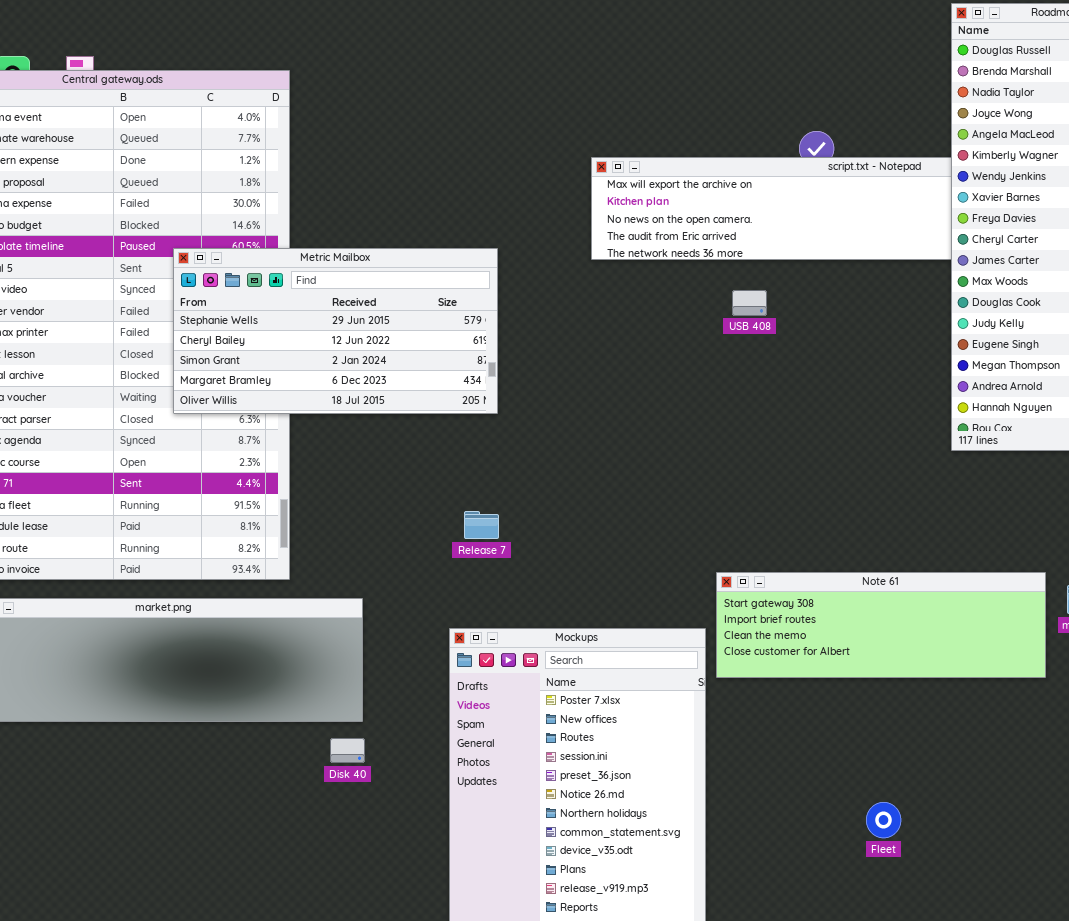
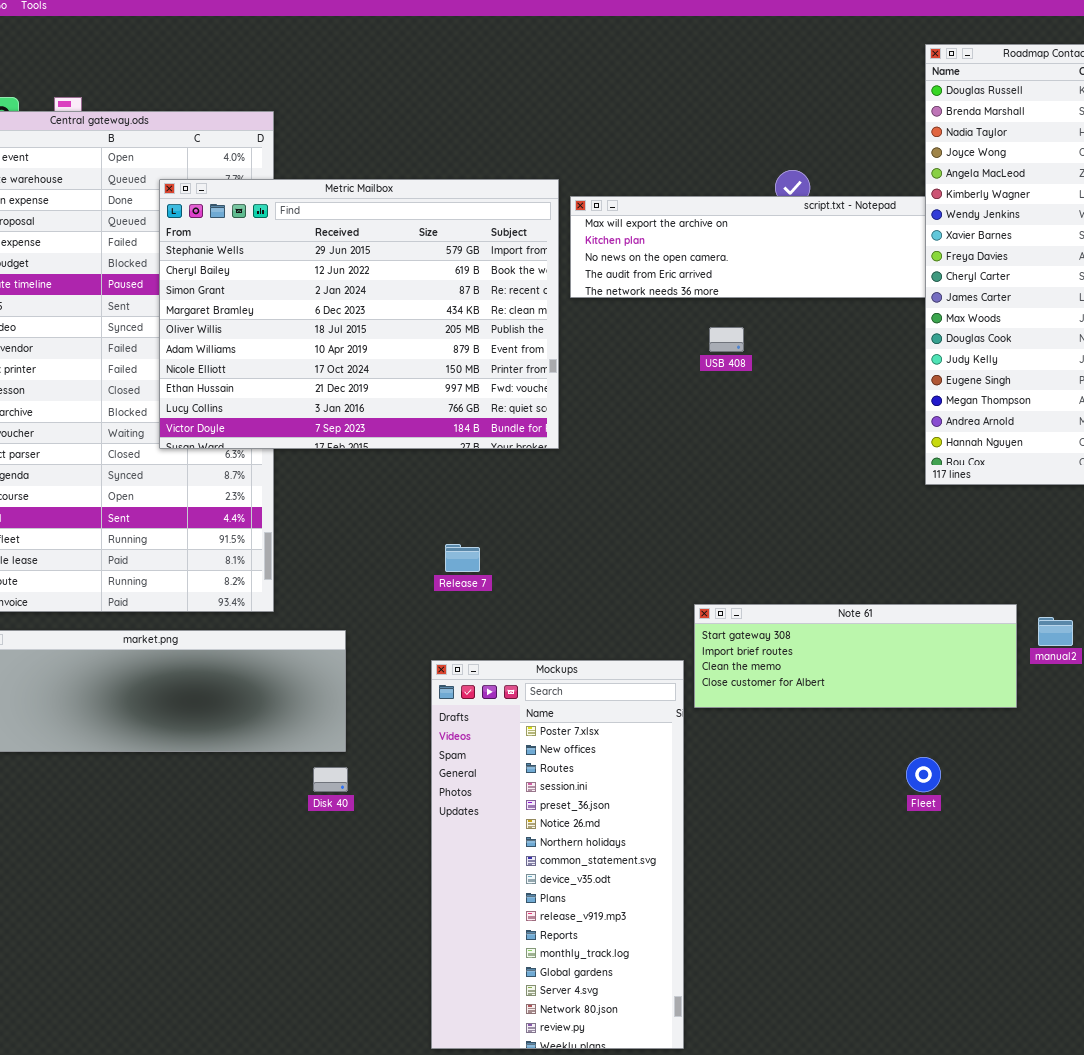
Metric Mailbox: [173,248,498,414] -> [159,179,559,449], resized
Fleet: [866,802,901,838] -> [906,757,941,792], moved

